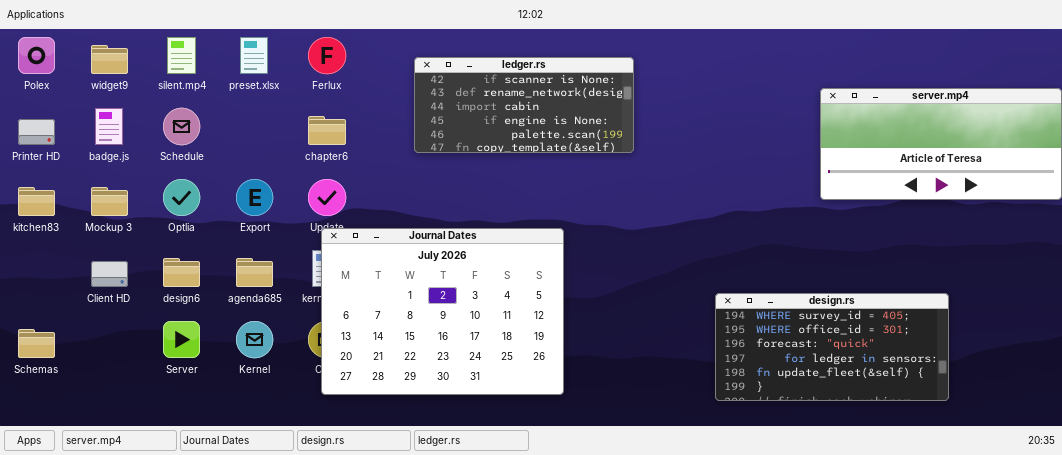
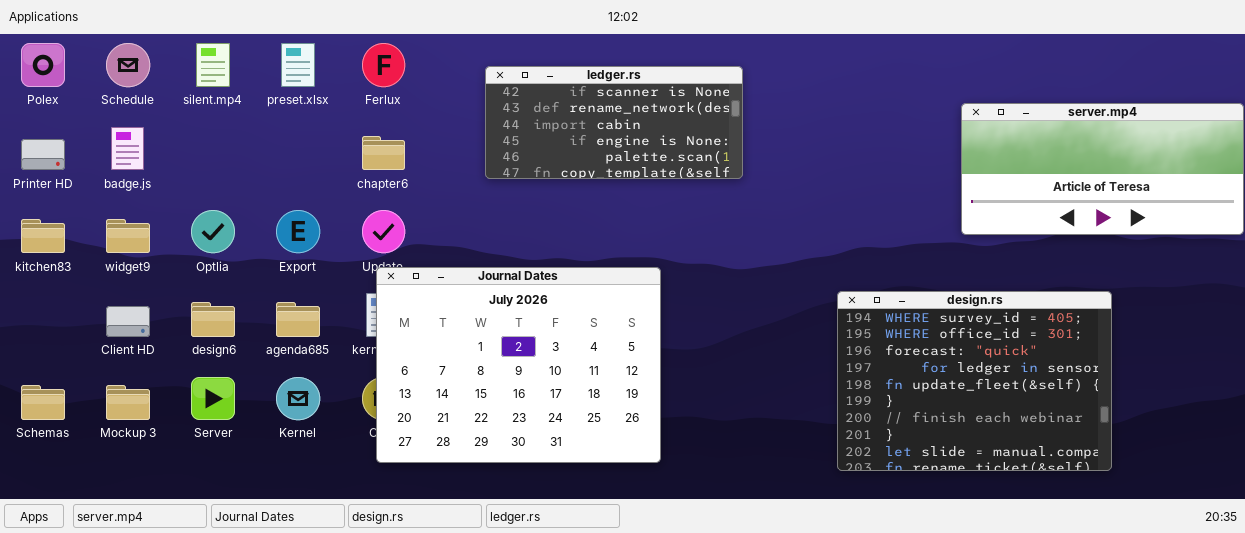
widget9: [91,45,128,74] -> [106,219,150,253], moved
Schedule: [163,108,200,145] -> [106,43,150,87], moved
Mockup 3: [91,187,128,216] -> [106,385,150,420], moved
design.rs: [715,293,949,401] -> [837,291,1112,471], resized

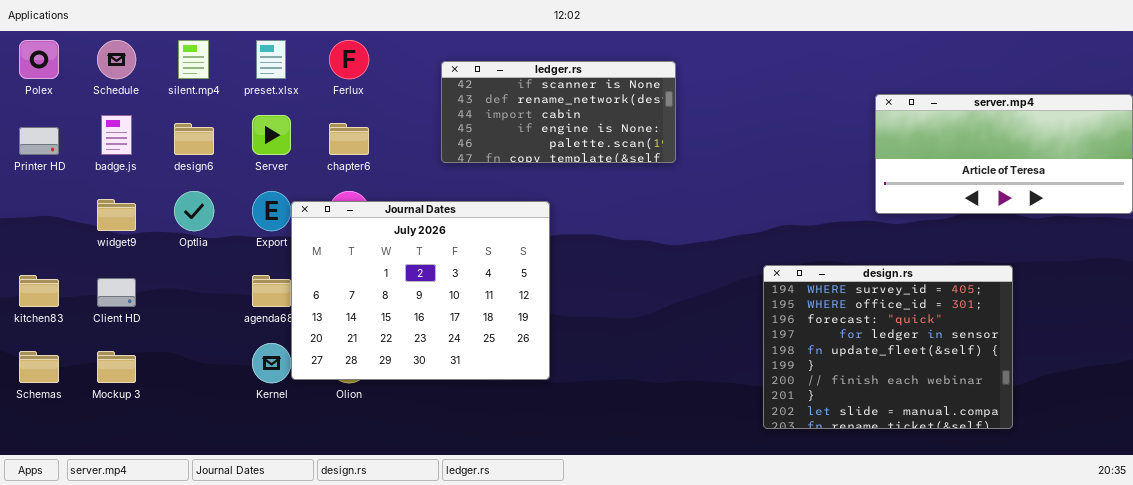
kitchen83: [21,219,65,253] -> [19,275,59,307], moved
Journal Dates: [376,267,661,463] -> [291,201,550,380], moved
design6: [191,302,235,337] -> [174,123,214,155], moved
Server: [191,377,235,420] -> [252,115,291,155], moved

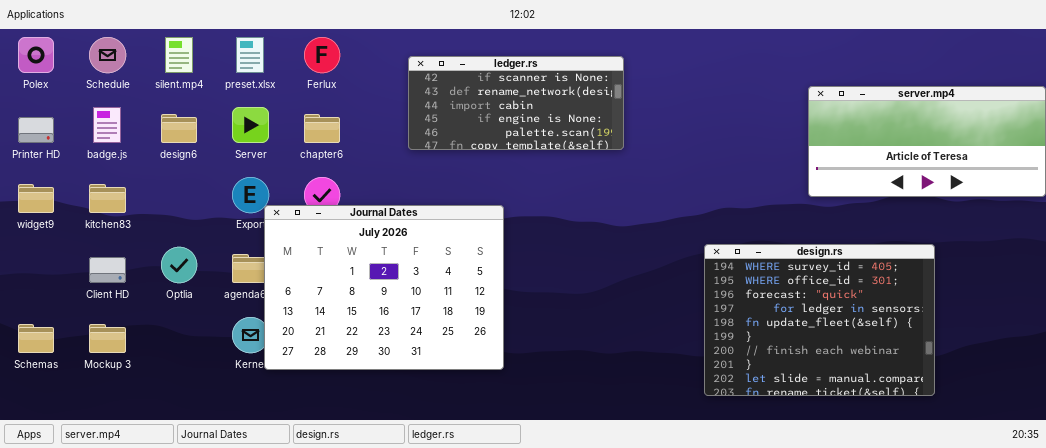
Optlia: [174,191,214,231] -> [161,247,197,283], moved
widget9: [97,199,136,231] -> [18,184,54,213], moved
Journal Dates: [291,201,550,380] -> [264,205,504,370], moved
kitchen83: [19,275,59,307] -> [89,184,126,213], moved

